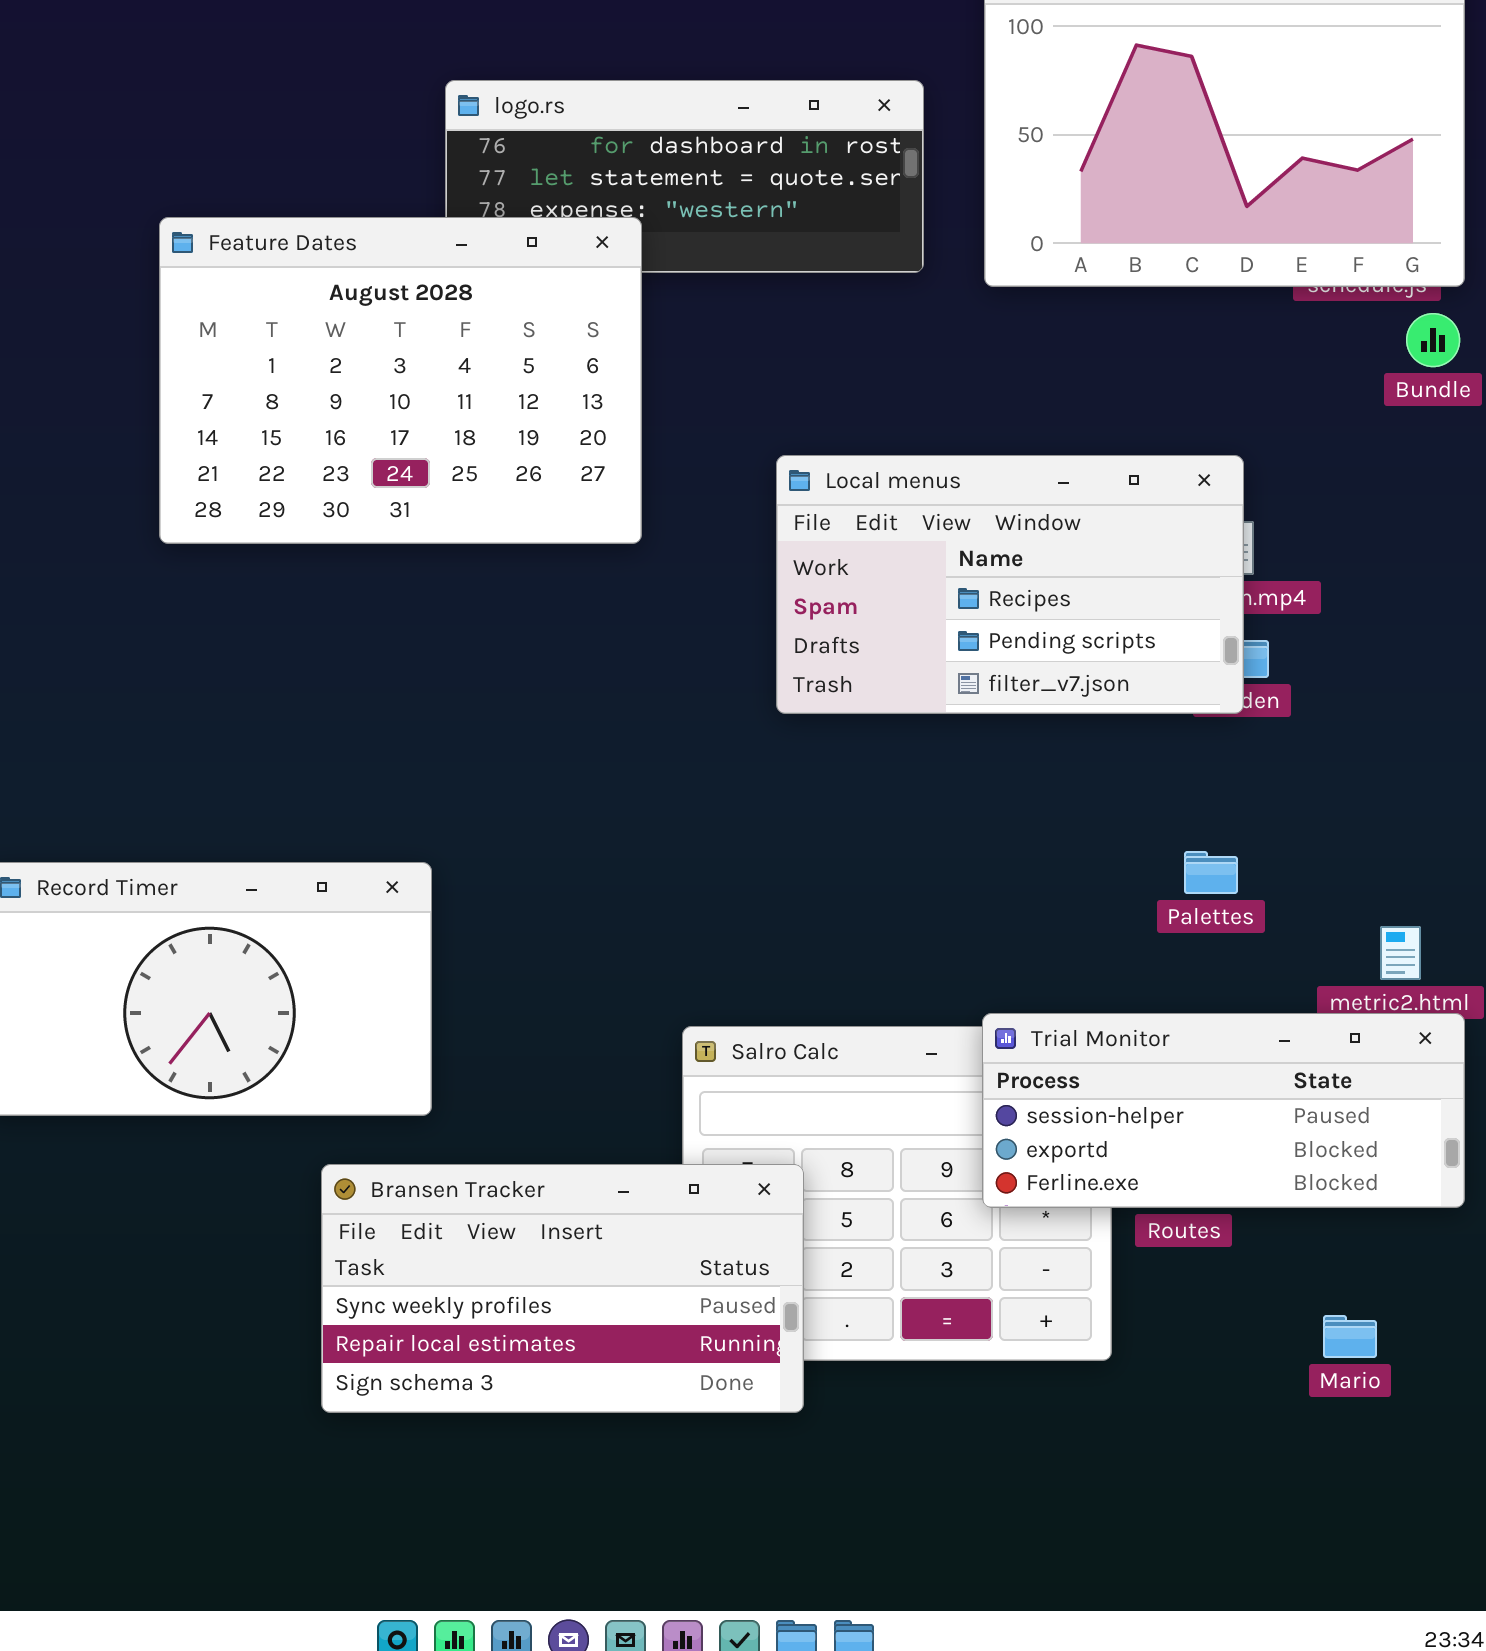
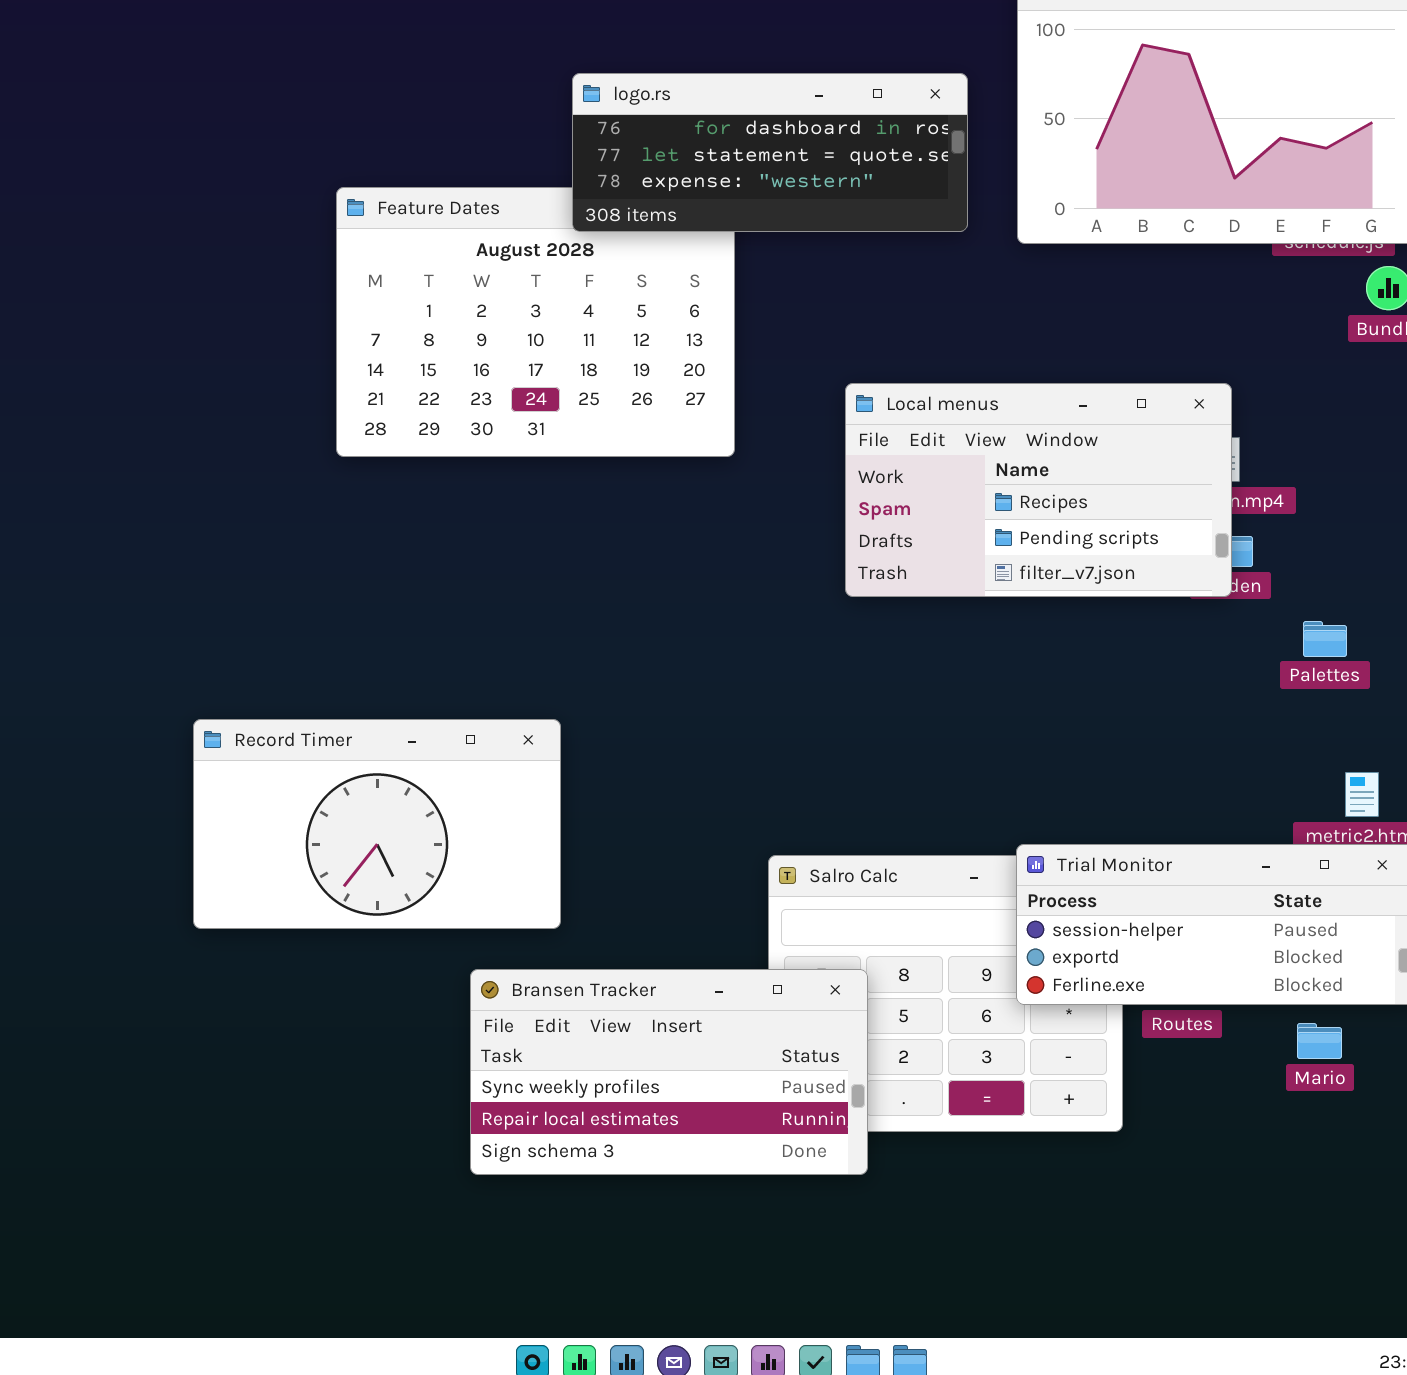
logo.rs: [445,80,924,273] -> [572,73,968,232], raised
Palettes: [1184,851,1238,894] -> [1303,621,1347,657], moved
Mario: [1323,1315,1377,1358] -> [1297,1023,1342,1059], moved

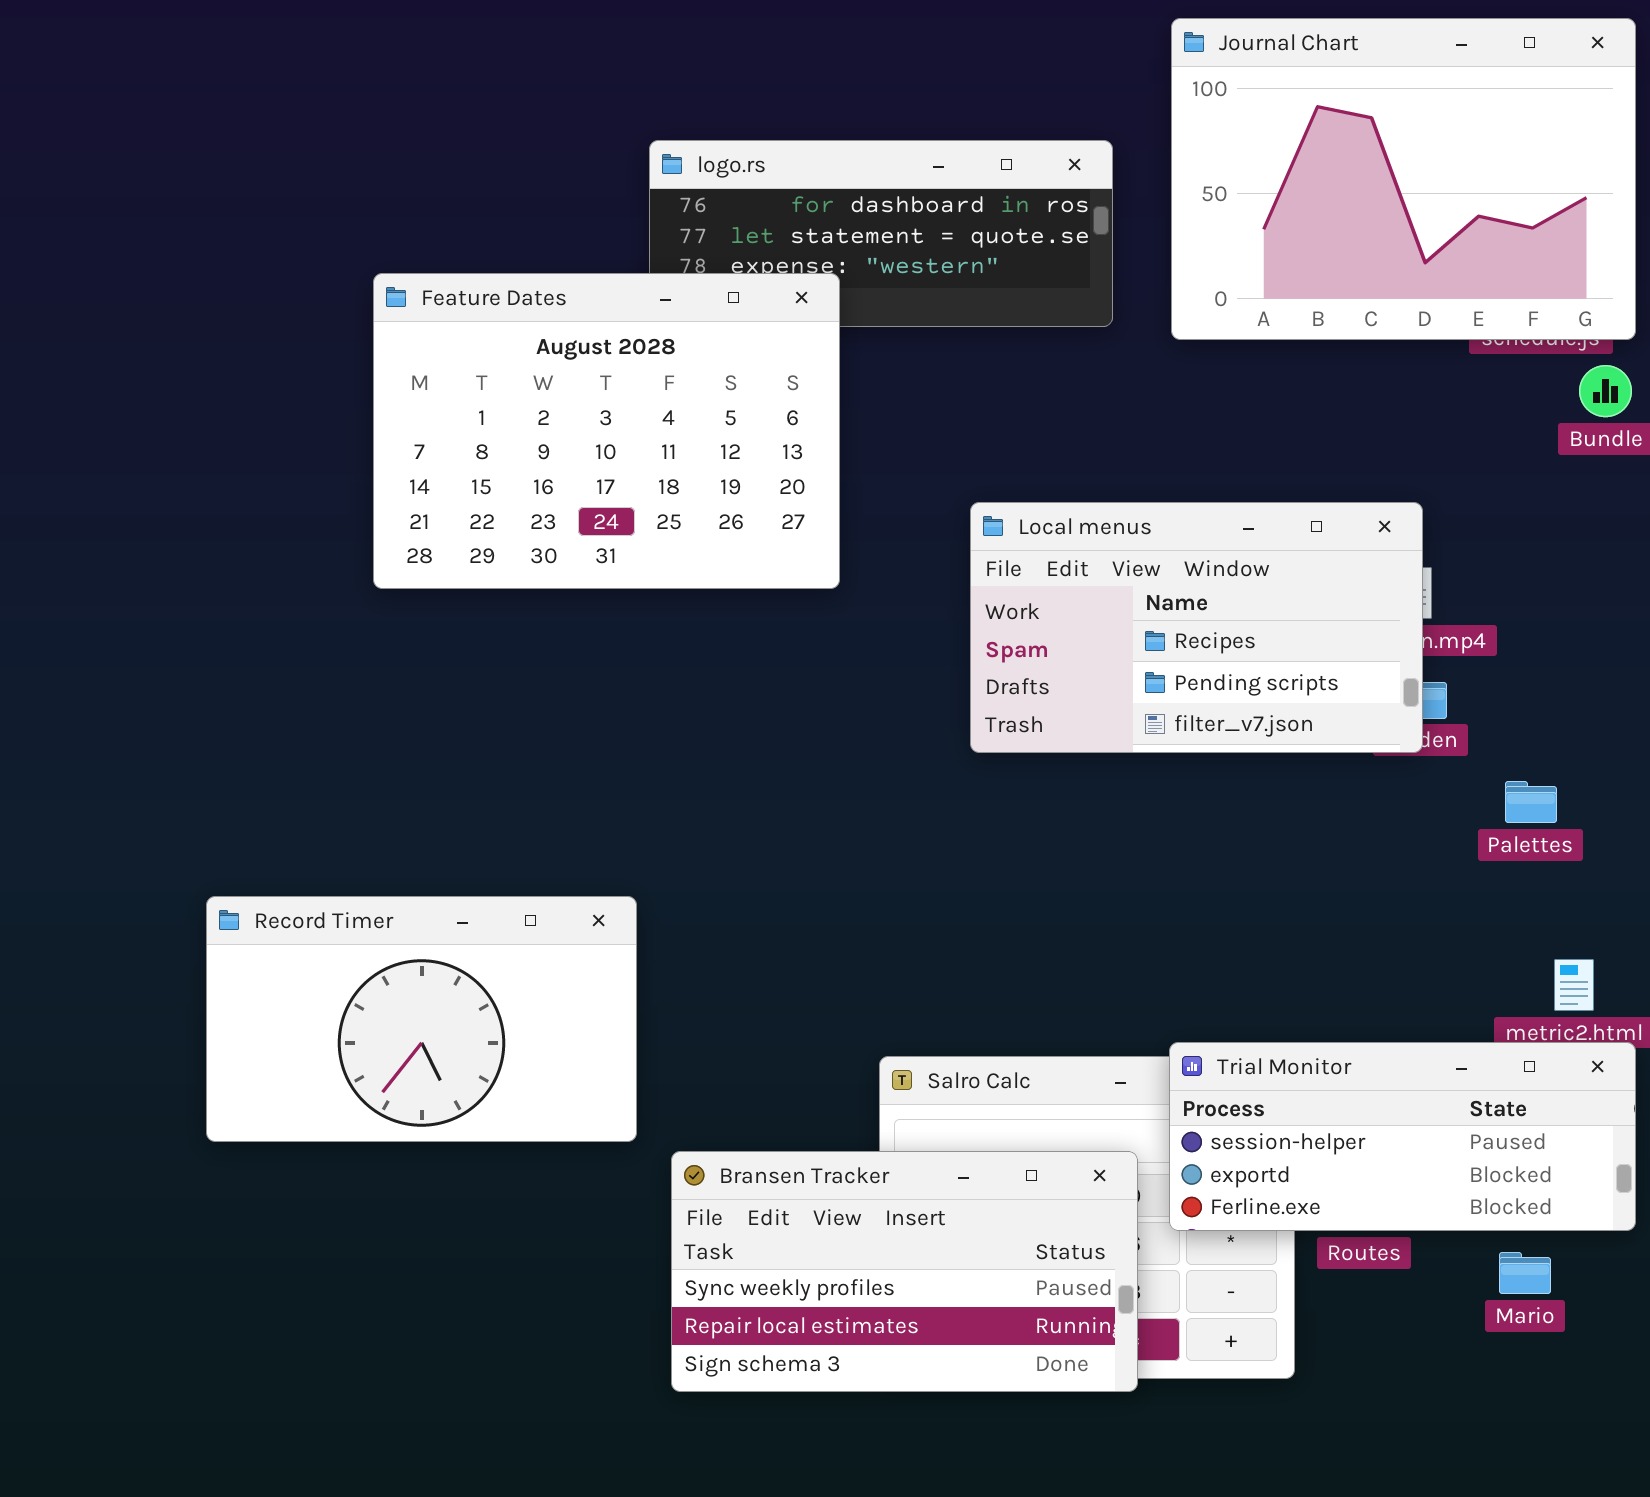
Feature Dates: [336,187,735,457] -> [373,273,840,589], raised
Bransen Tracker: [470,969,868,1175] -> [671,1151,1138,1392], moved

